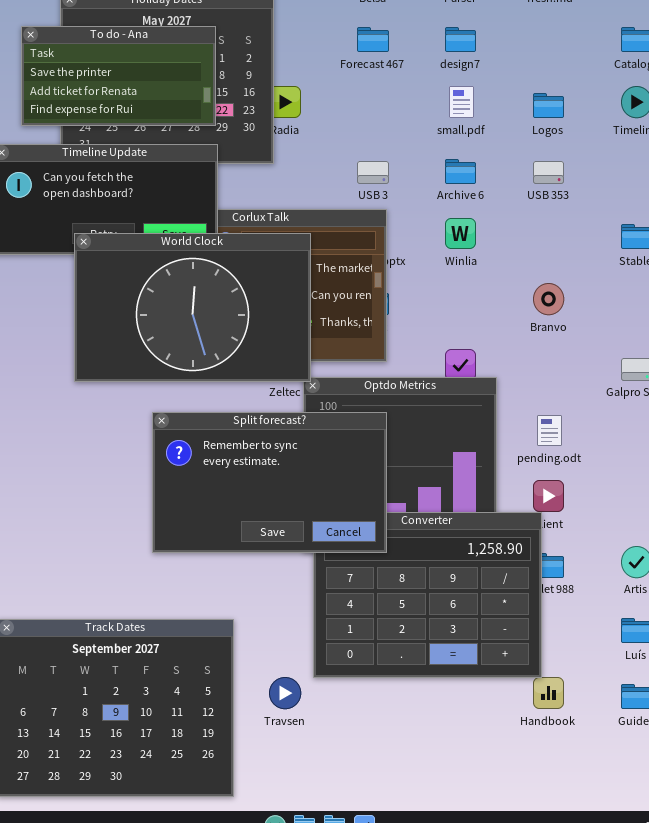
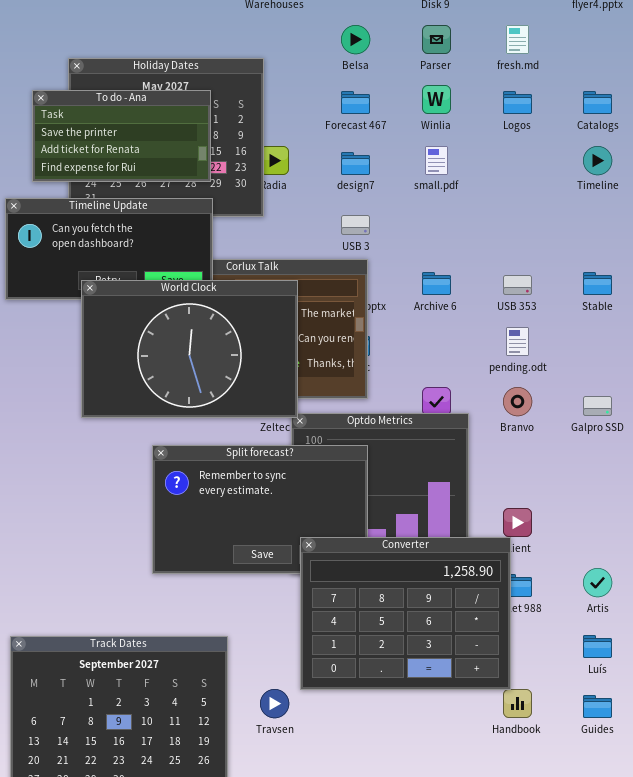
design7: [445,27,476,52] -> [341,152,370,175], moved
Logos: [533,93,564,118] -> [503,91,532,114], moved
Archive 6: [445,159,476,184] -> [422,272,451,295], moved
USB 353: [533,161,564,184] -> [503,275,532,295], moved
Winlia: [445,218,476,249] -> [422,85,451,114], moved
Branvo: [533,283,564,315] -> [503,387,532,416], moved
pending.odt: [537,415,562,446] -> [506,327,529,356], moved
Converter: [313,512,542,678] -> [300,537,511,690], raised

